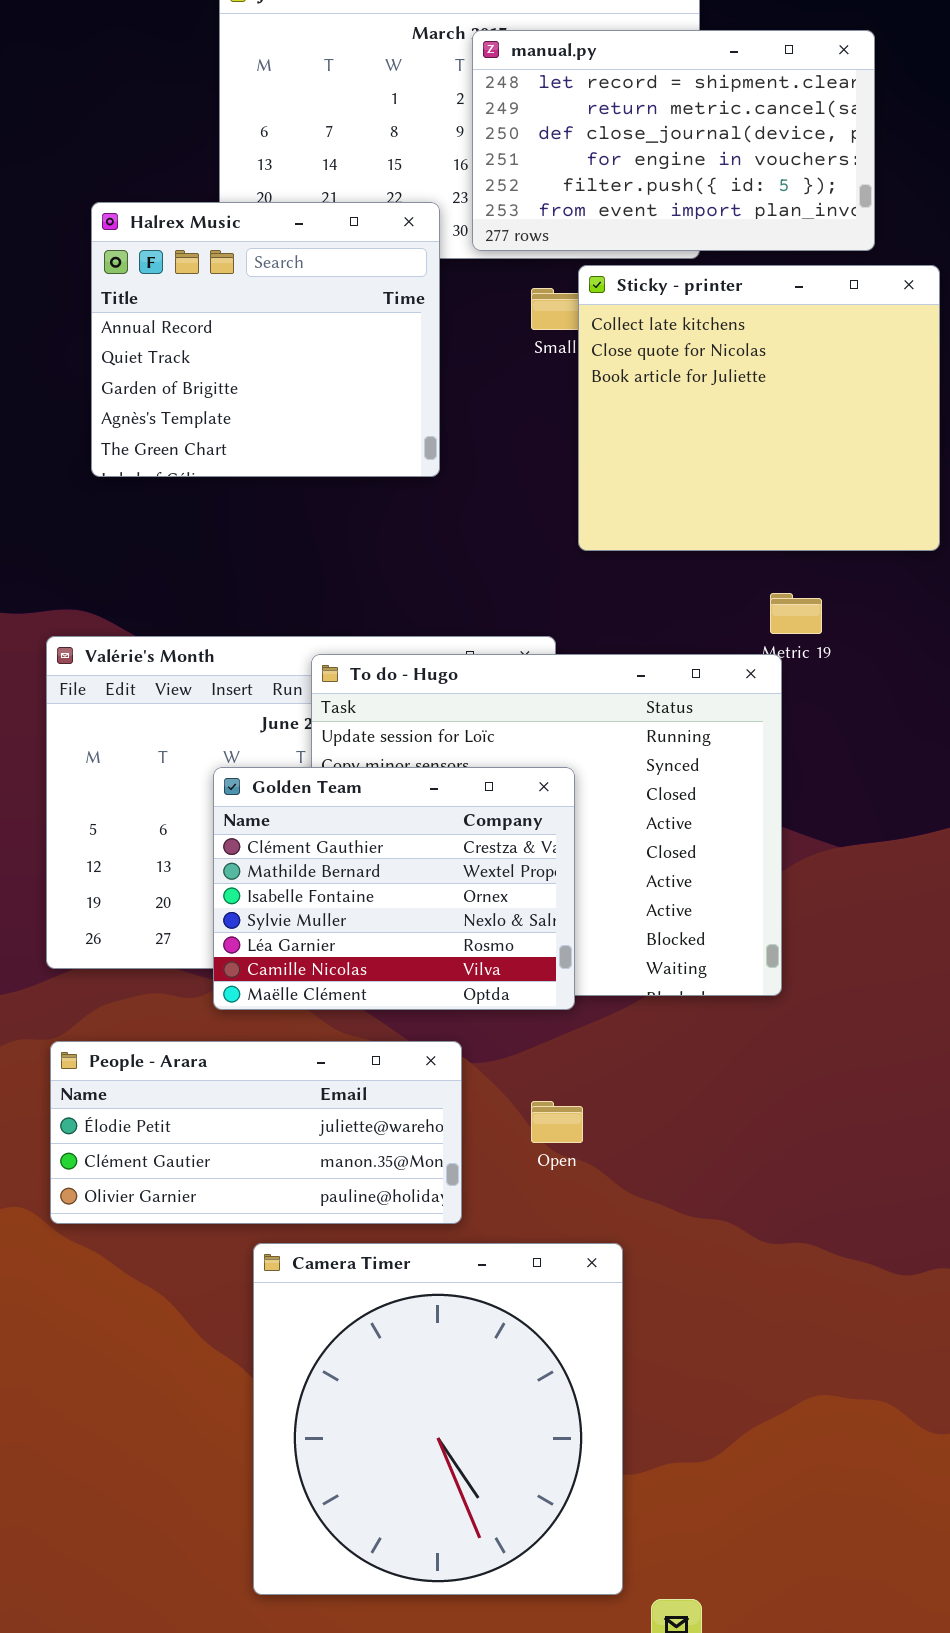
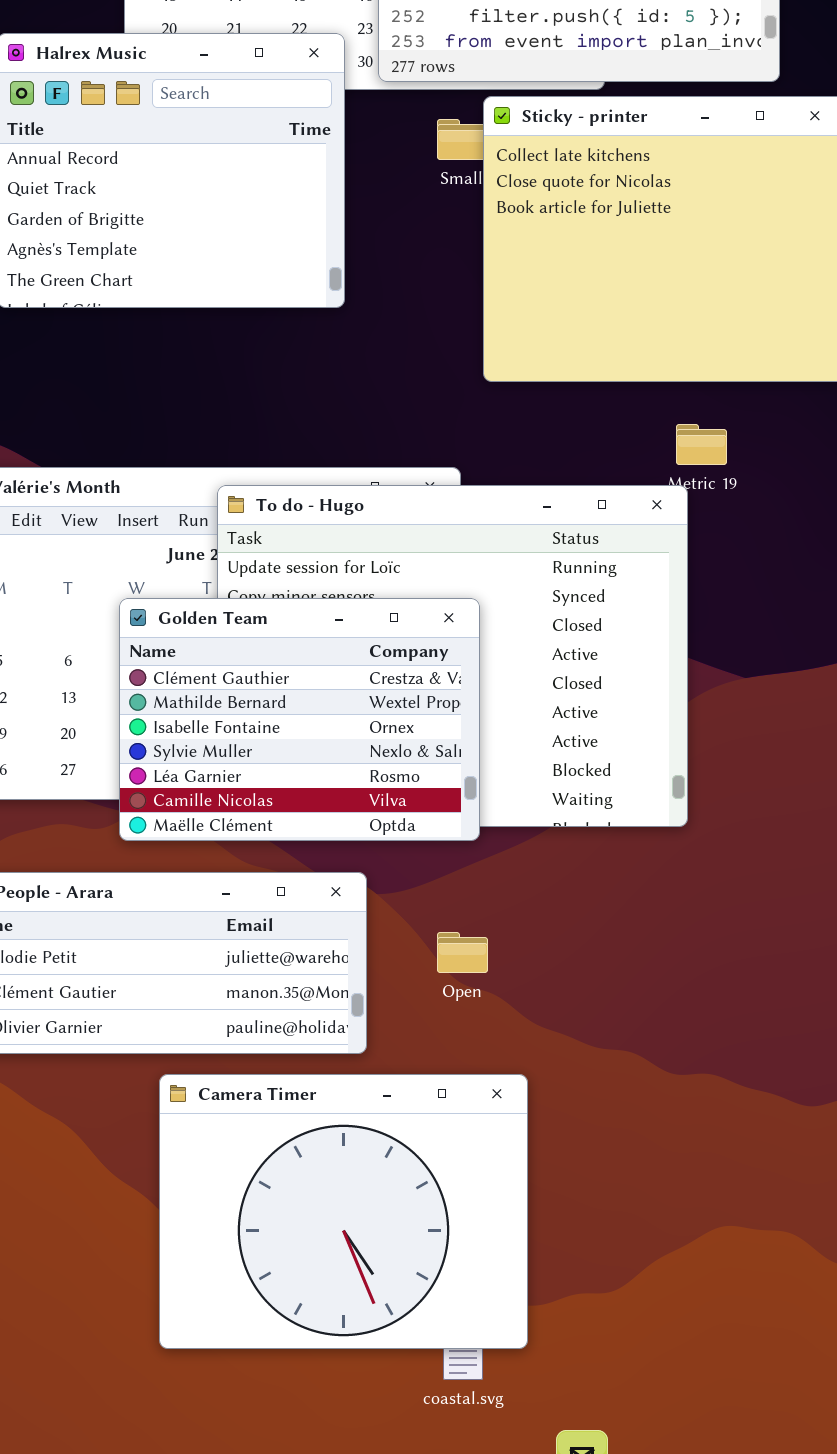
Camera Timer: [253,1243,623,1595] -> [159,1074,528,1349], resized

